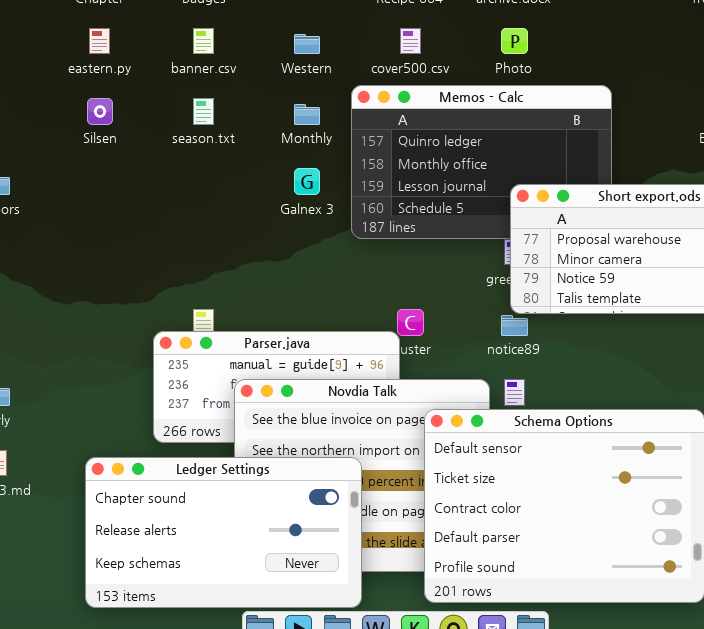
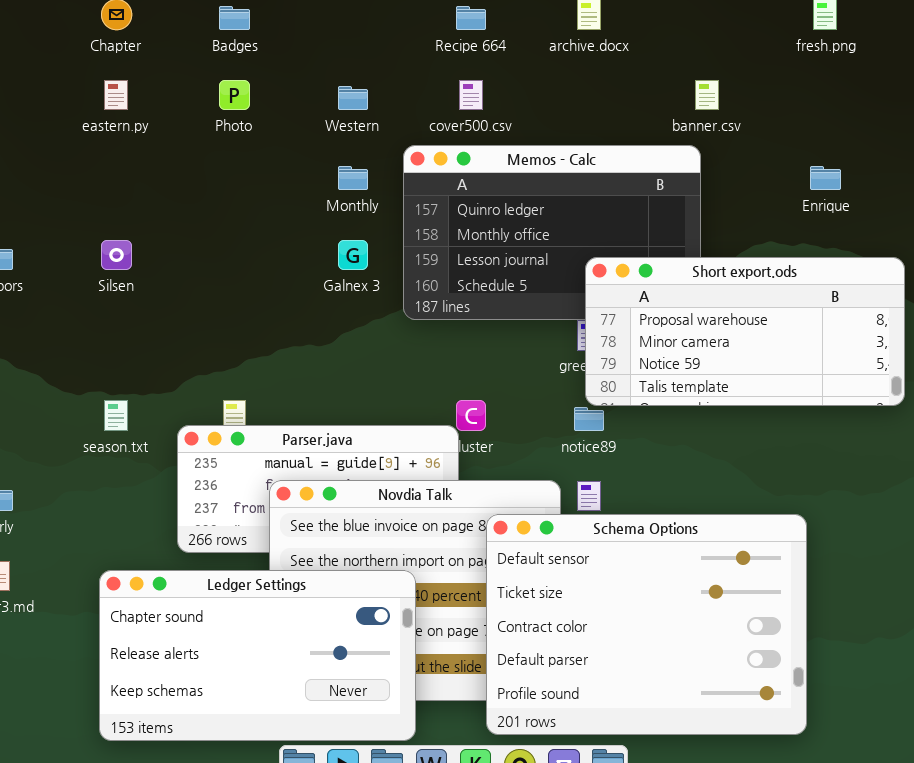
banner.csv: [193,28,214,54] -> [695,80,719,110], moved
Photo: [501,28,528,54] -> [219,80,250,110], moved
Silsen: [87,98,113,125] -> [101,240,132,270], moved
season.txt: [193,98,214,125] -> [104,400,128,431], moved

